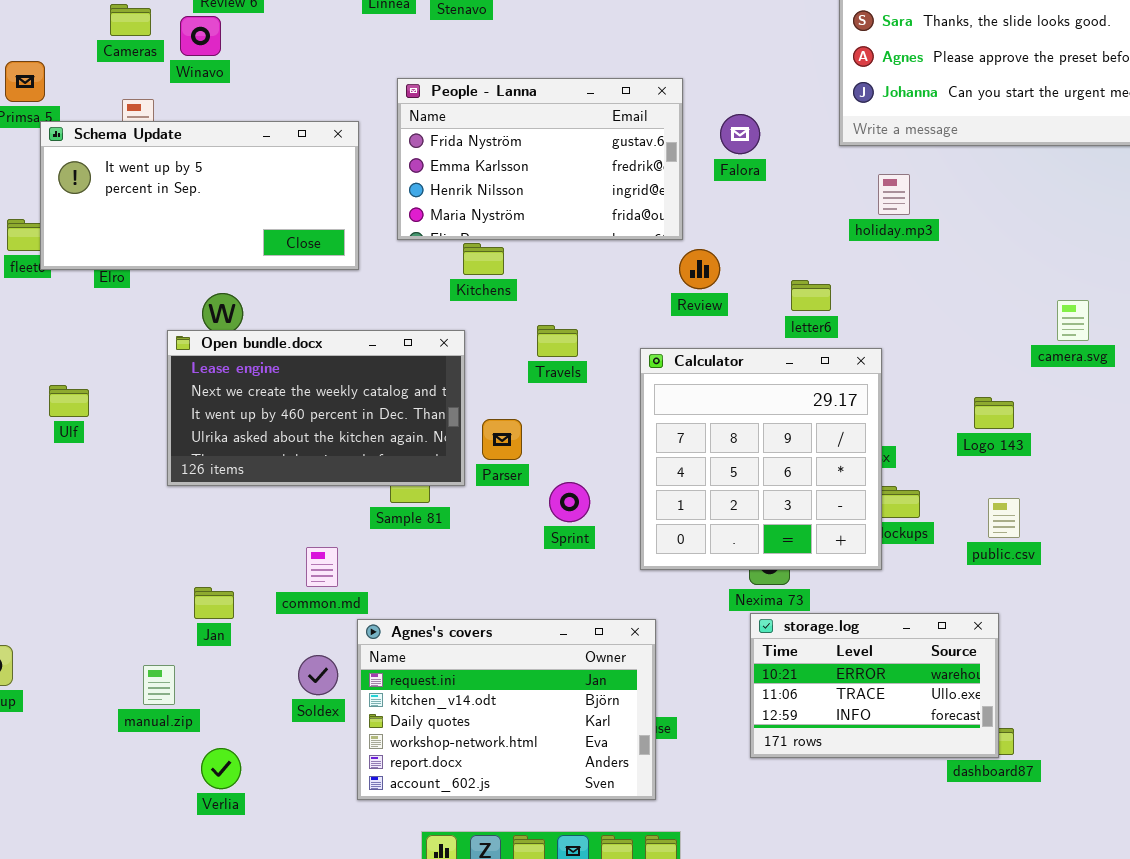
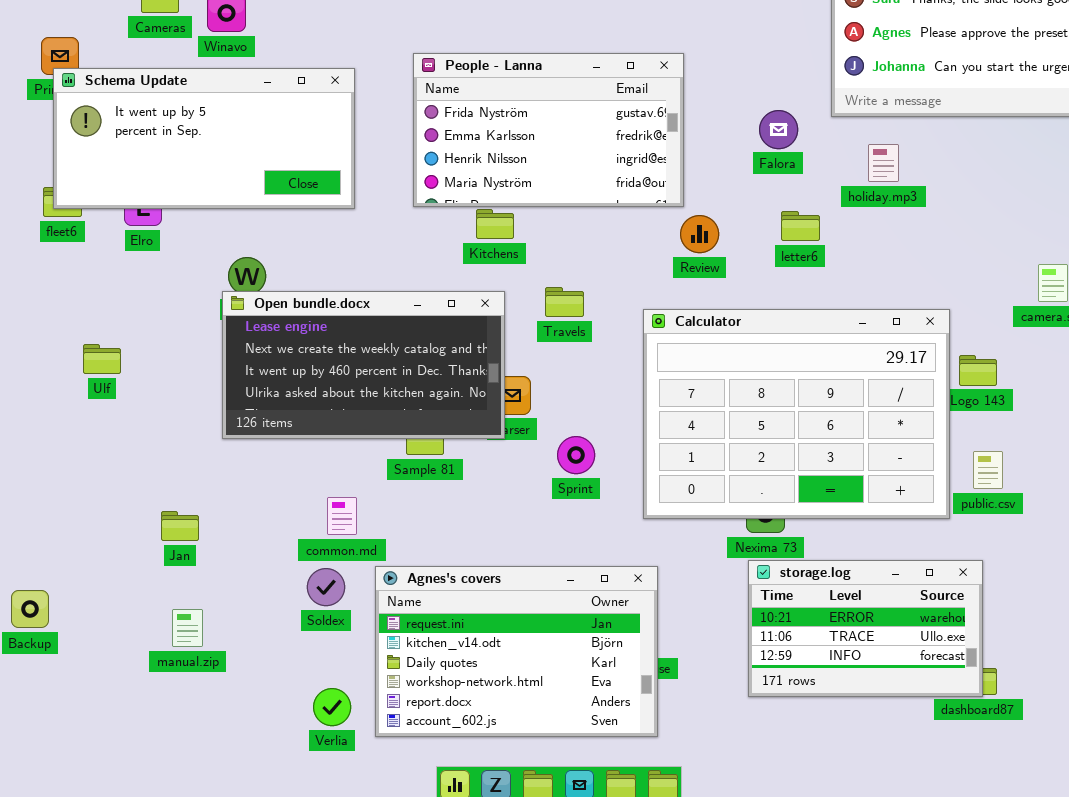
Falora: [720,114,760,154] -> [759,110,798,149], moved
Schema Update: [40,121,359,270] -> [53,68,355,209], moved
letter6: [791,280,831,311] -> [781,211,820,241], moved
Open bundle.docx: [167,330,465,486] -> [222,291,505,439], moved
Calculator: [640,348,882,570] -> [643,309,950,519], resized
Jan: [194,587,234,619] -> [161,511,199,541], moved
Soldex: [298,655,338,695] -> [307,568,345,606], moved
Verlia: [201,748,241,789] -> [313,688,351,726], moved

